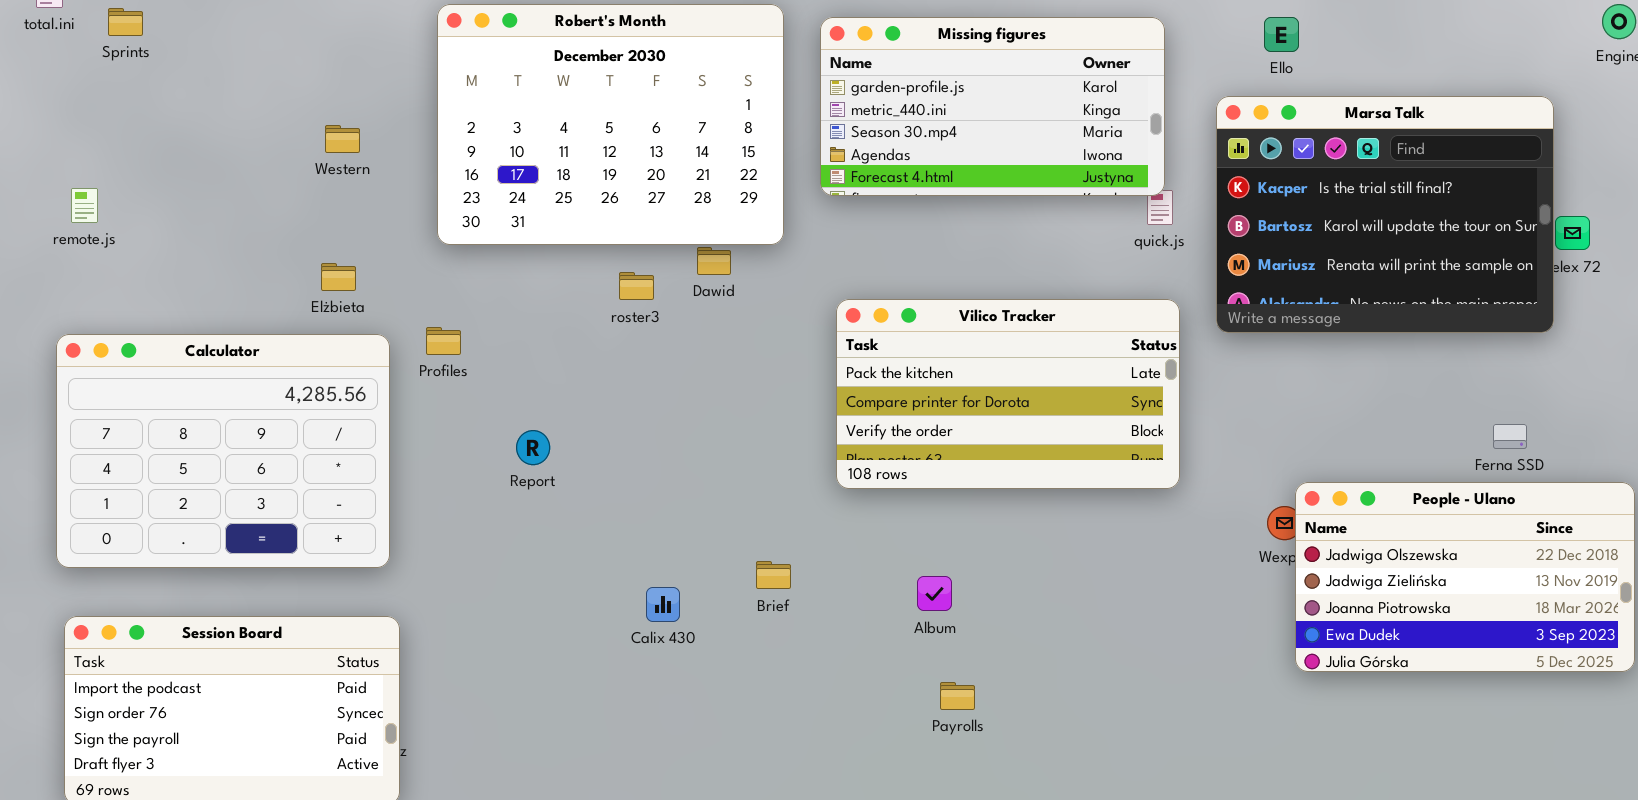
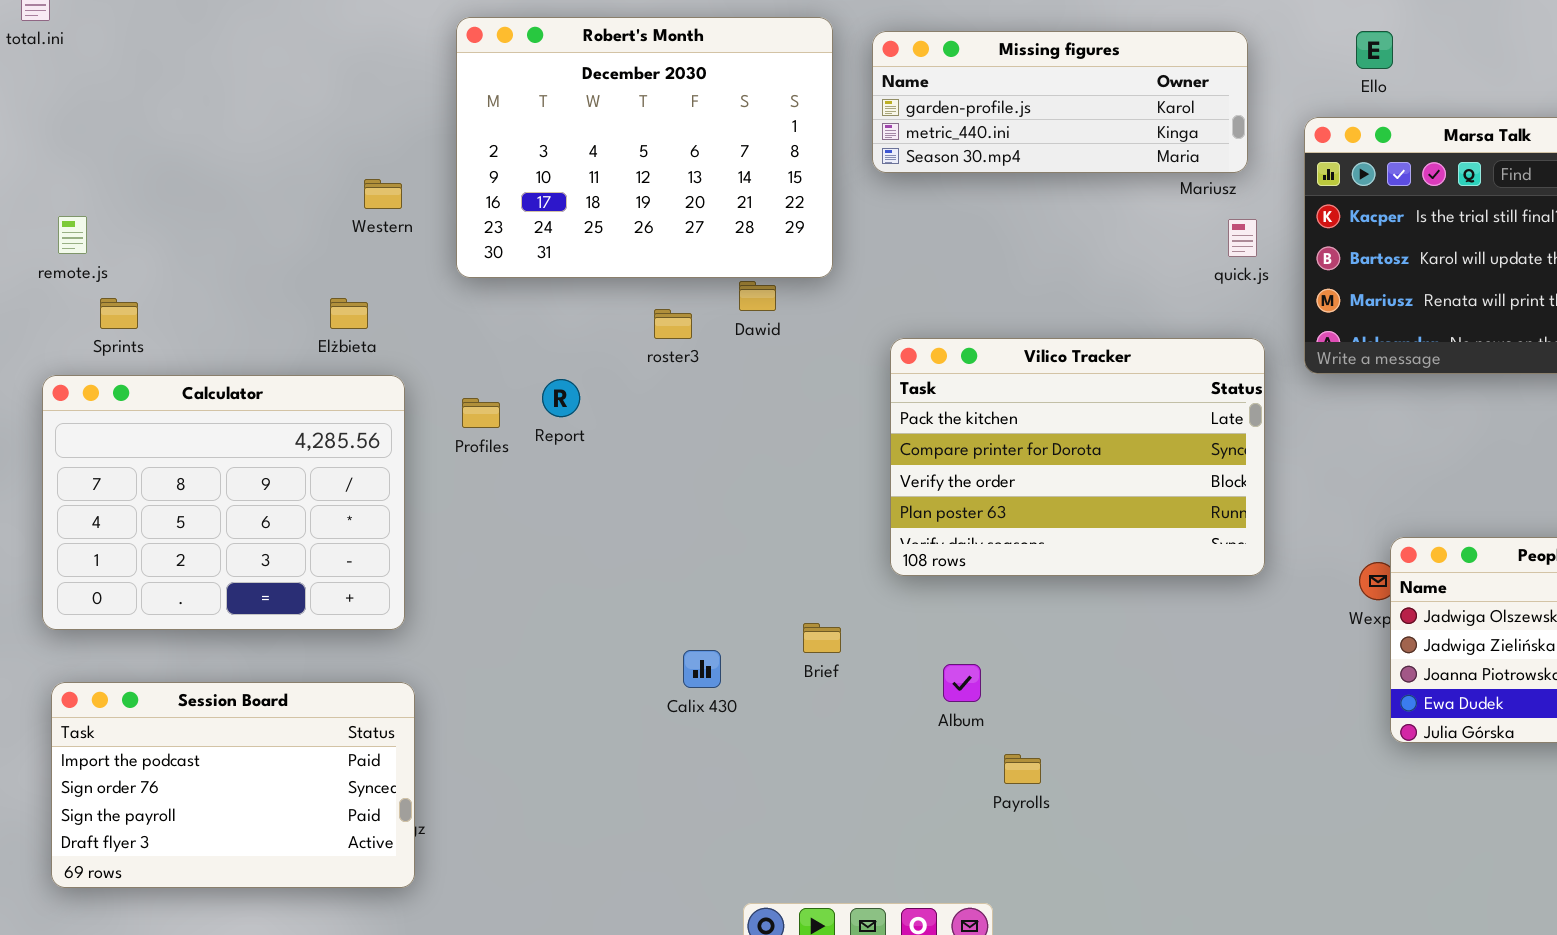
Sprints: [108,8,143,36] -> [100,298,138,329], moved
Missing figures: [820,17,1165,196] -> [872,31,1248,173], resized
Western: [325,125,360,153] -> [364,179,402,209], moved
Vilico Tracker: [836,299,1180,489] -> [890,338,1265,576], resized
Profiles: [426,327,461,355] -> [462,398,500,428], moved
Report: [516,430,550,465] -> [542,379,580,417], moved
Album: [917,576,952,611] -> [943,664,981,702], moved

